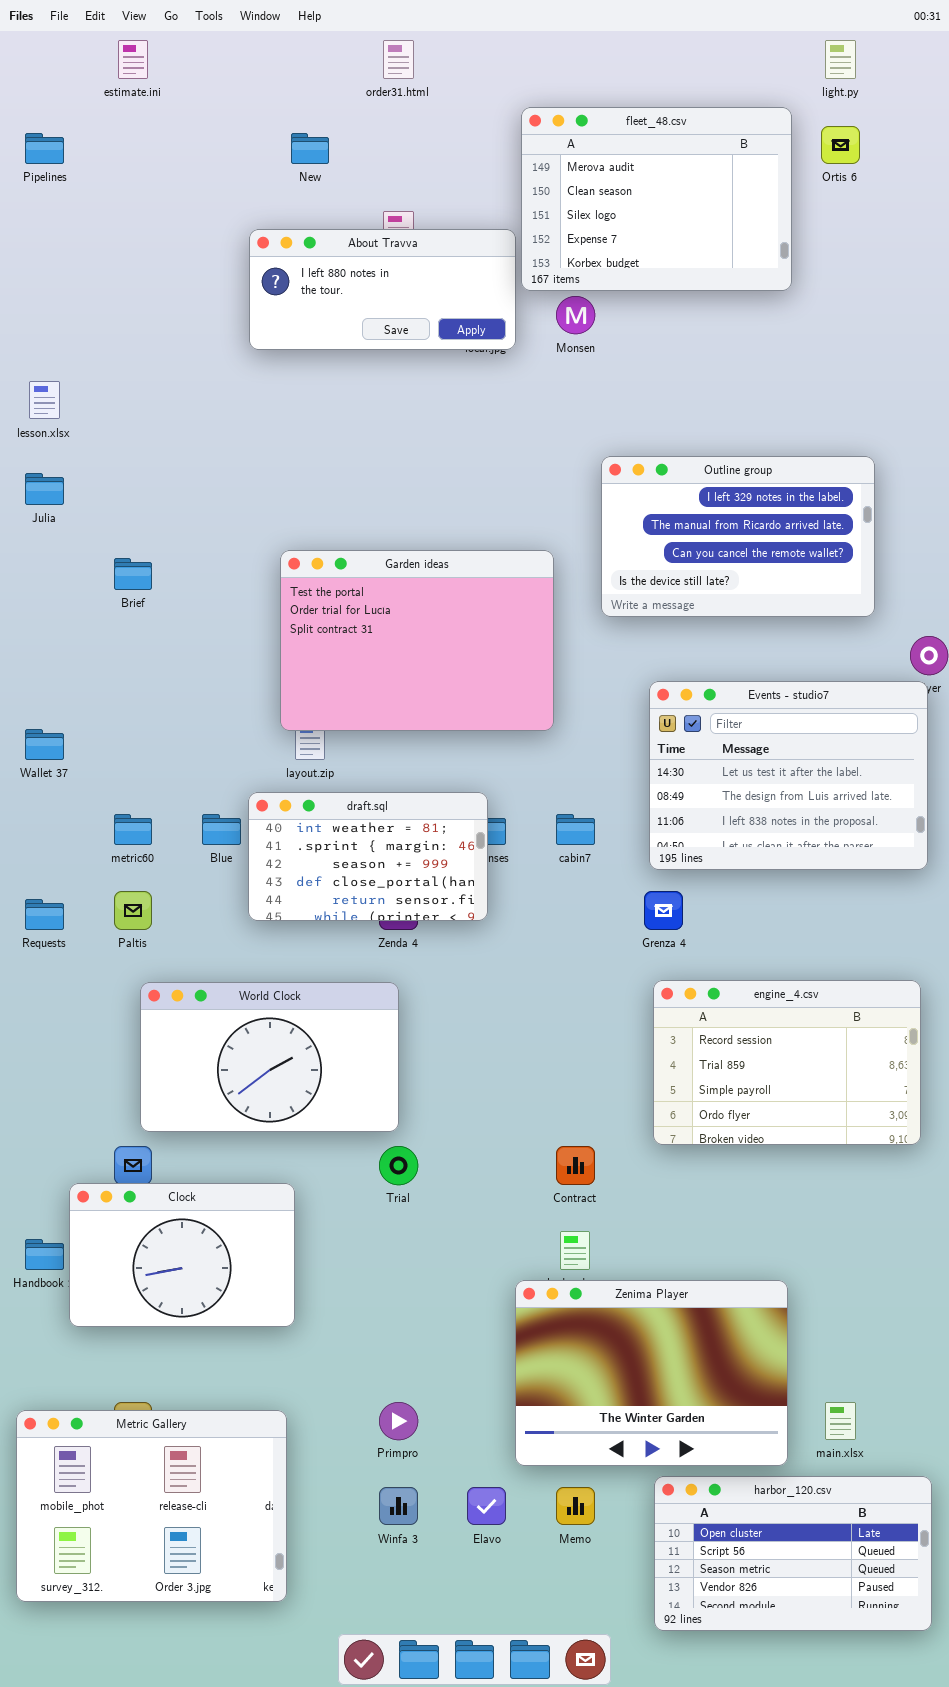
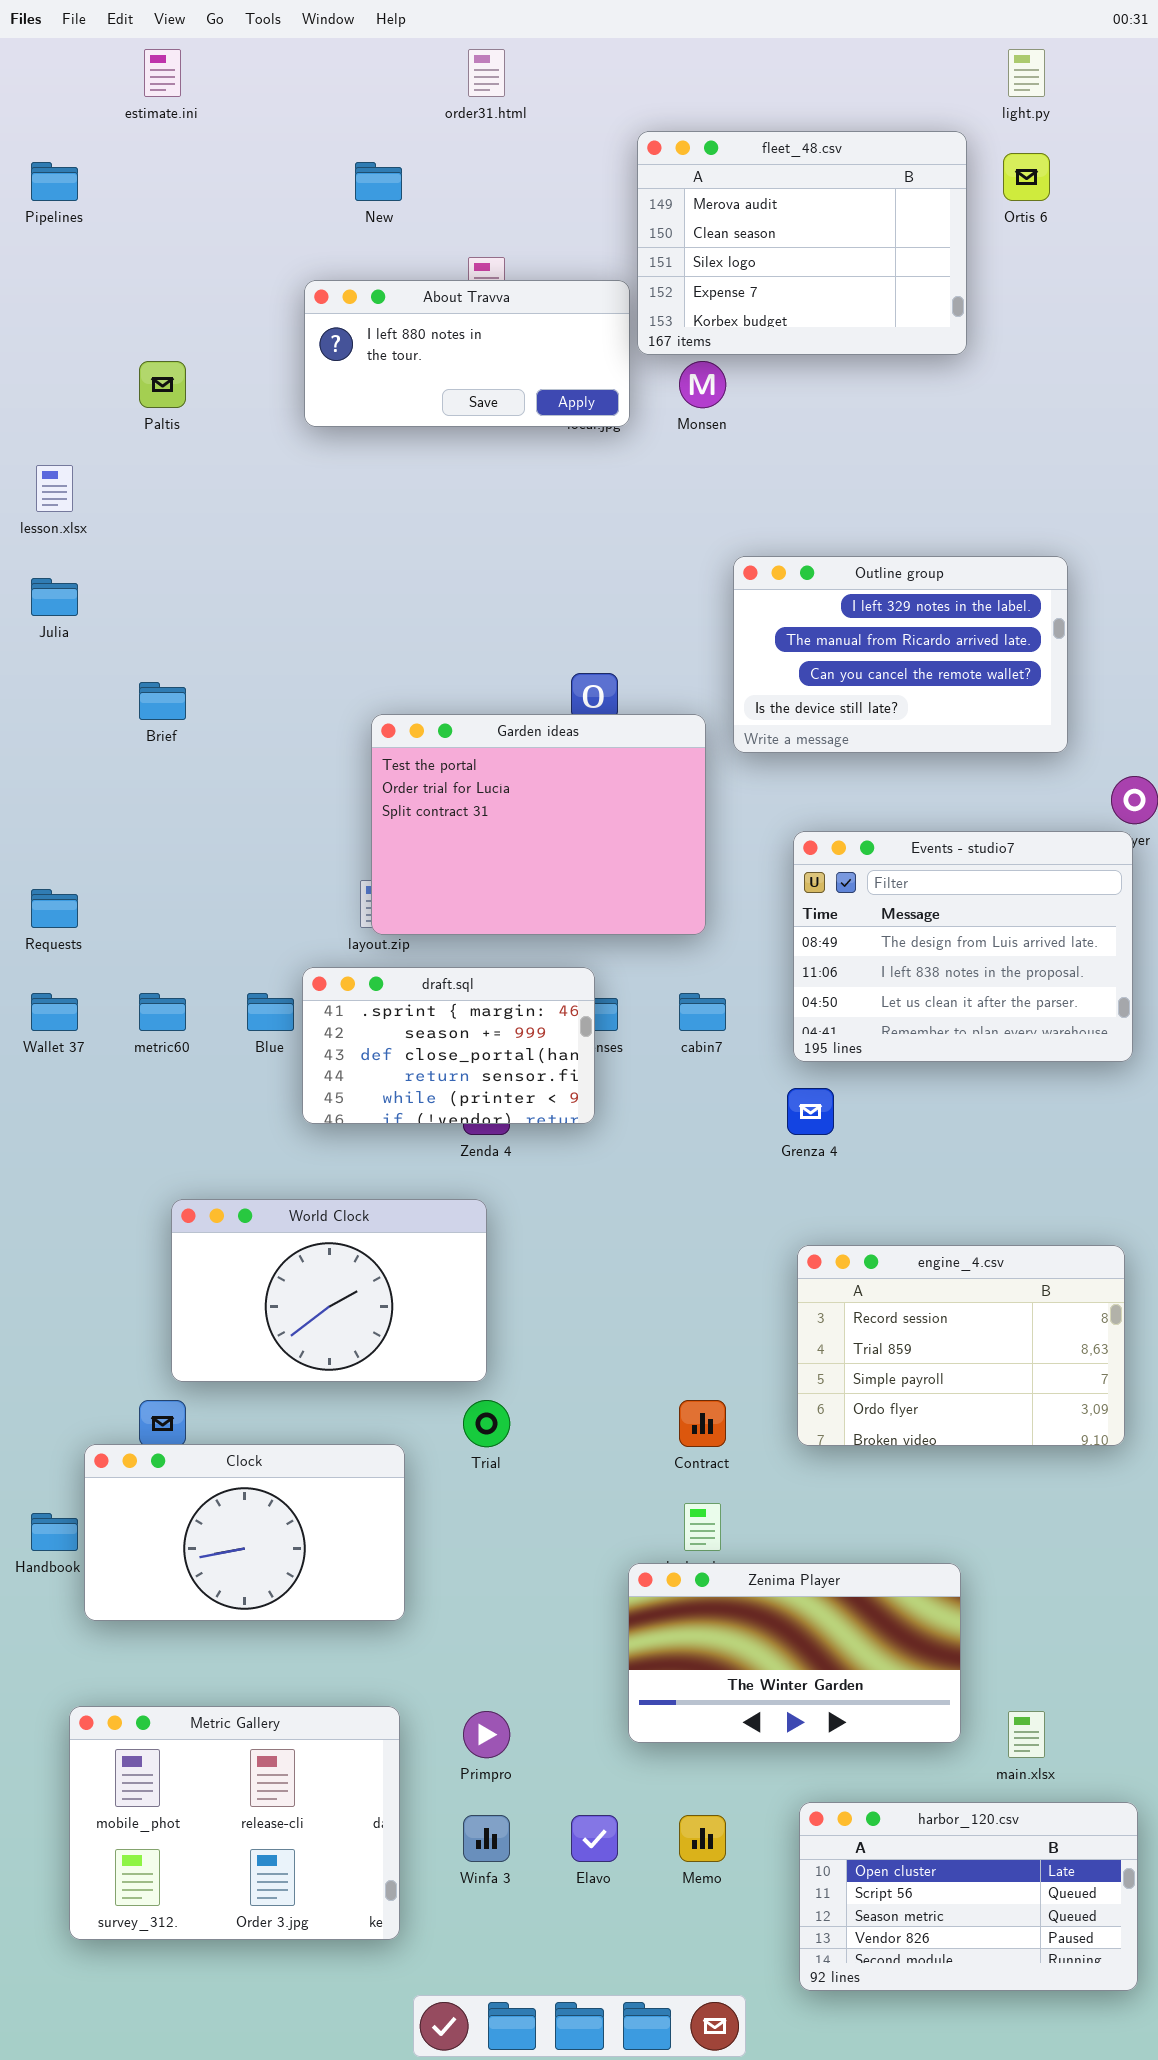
Garden ideas: [280,550,554,731] -> [371,714,706,935], moved
Events - studio7: [649,681,928,870] -> [793,831,1133,1062], scrolled down 1 row
Wallet 37: [25,729,64,760] -> [31,993,78,1031], moved
draft.sql: [248,792,488,921] -> [302,967,595,1124], scrolled down 1 row
Paltis: [114,891,152,930] -> [139,361,186,408], moved
Requests: [25,899,64,930] -> [31,889,78,928], moved
engine_4.csv: [653,980,921,1145] -> [797,1245,1125,1446], moved
Clock: [69,1183,295,1327] -> [84,1444,405,1621], resized
Zenima Player: [515,1280,788,1466] -> [628,1563,961,1743], resized
Metric Gallery: [16,1410,287,1602] -> [69,1706,400,1940], moved

